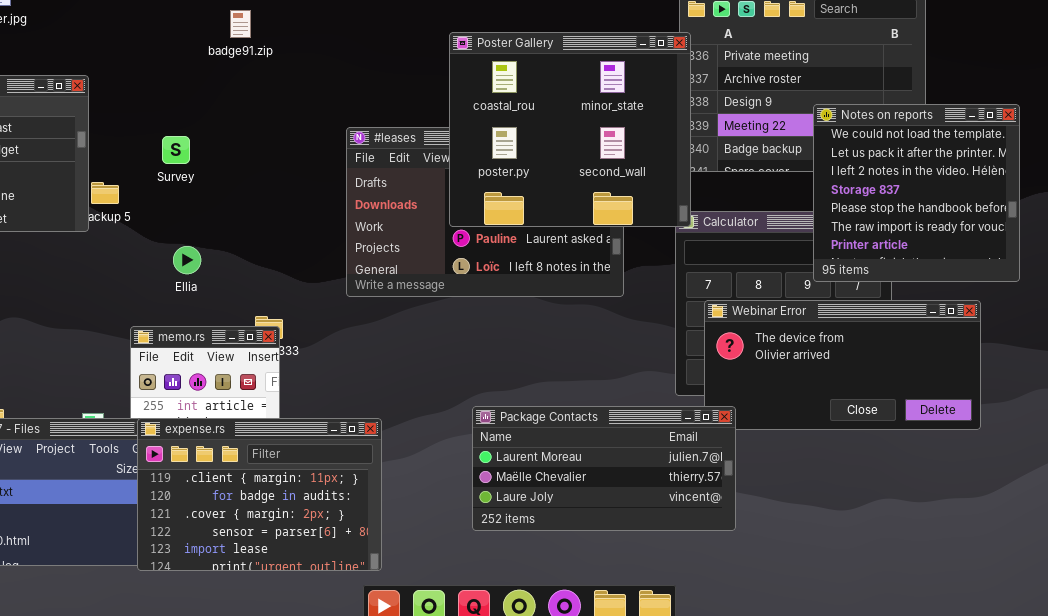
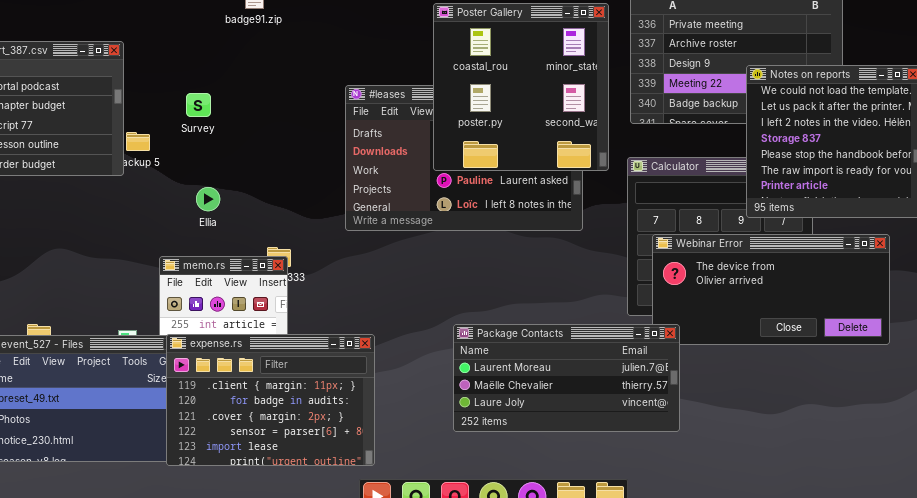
Poster Gallery: [449,32,691,227] -> [433,3,609,171], resized

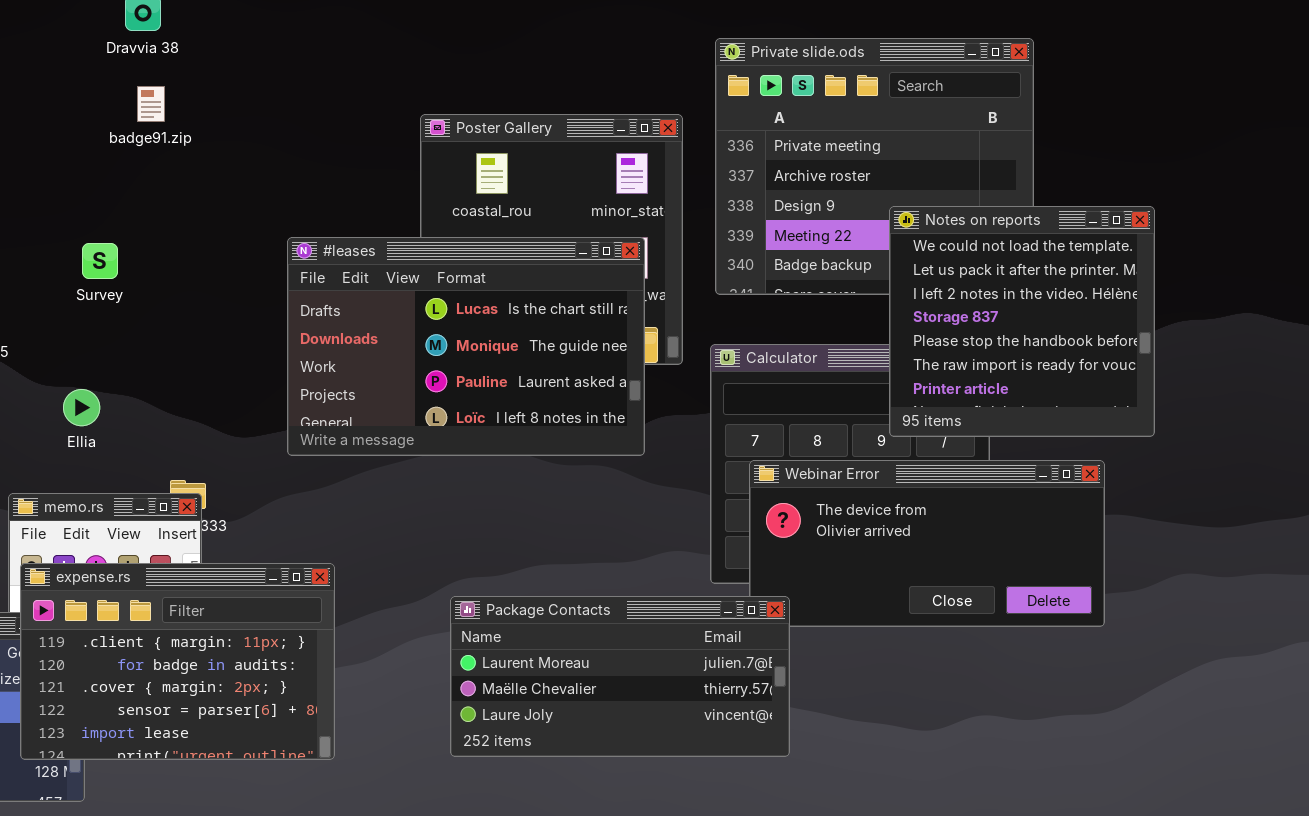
#leases: [345,85,583,231] -> [287,237,645,456], raised
Survey: [186,93,211,117] -> [82,243,118,279], moved
expense.rs: [166,334,375,466] -> [20,563,335,760], moved

